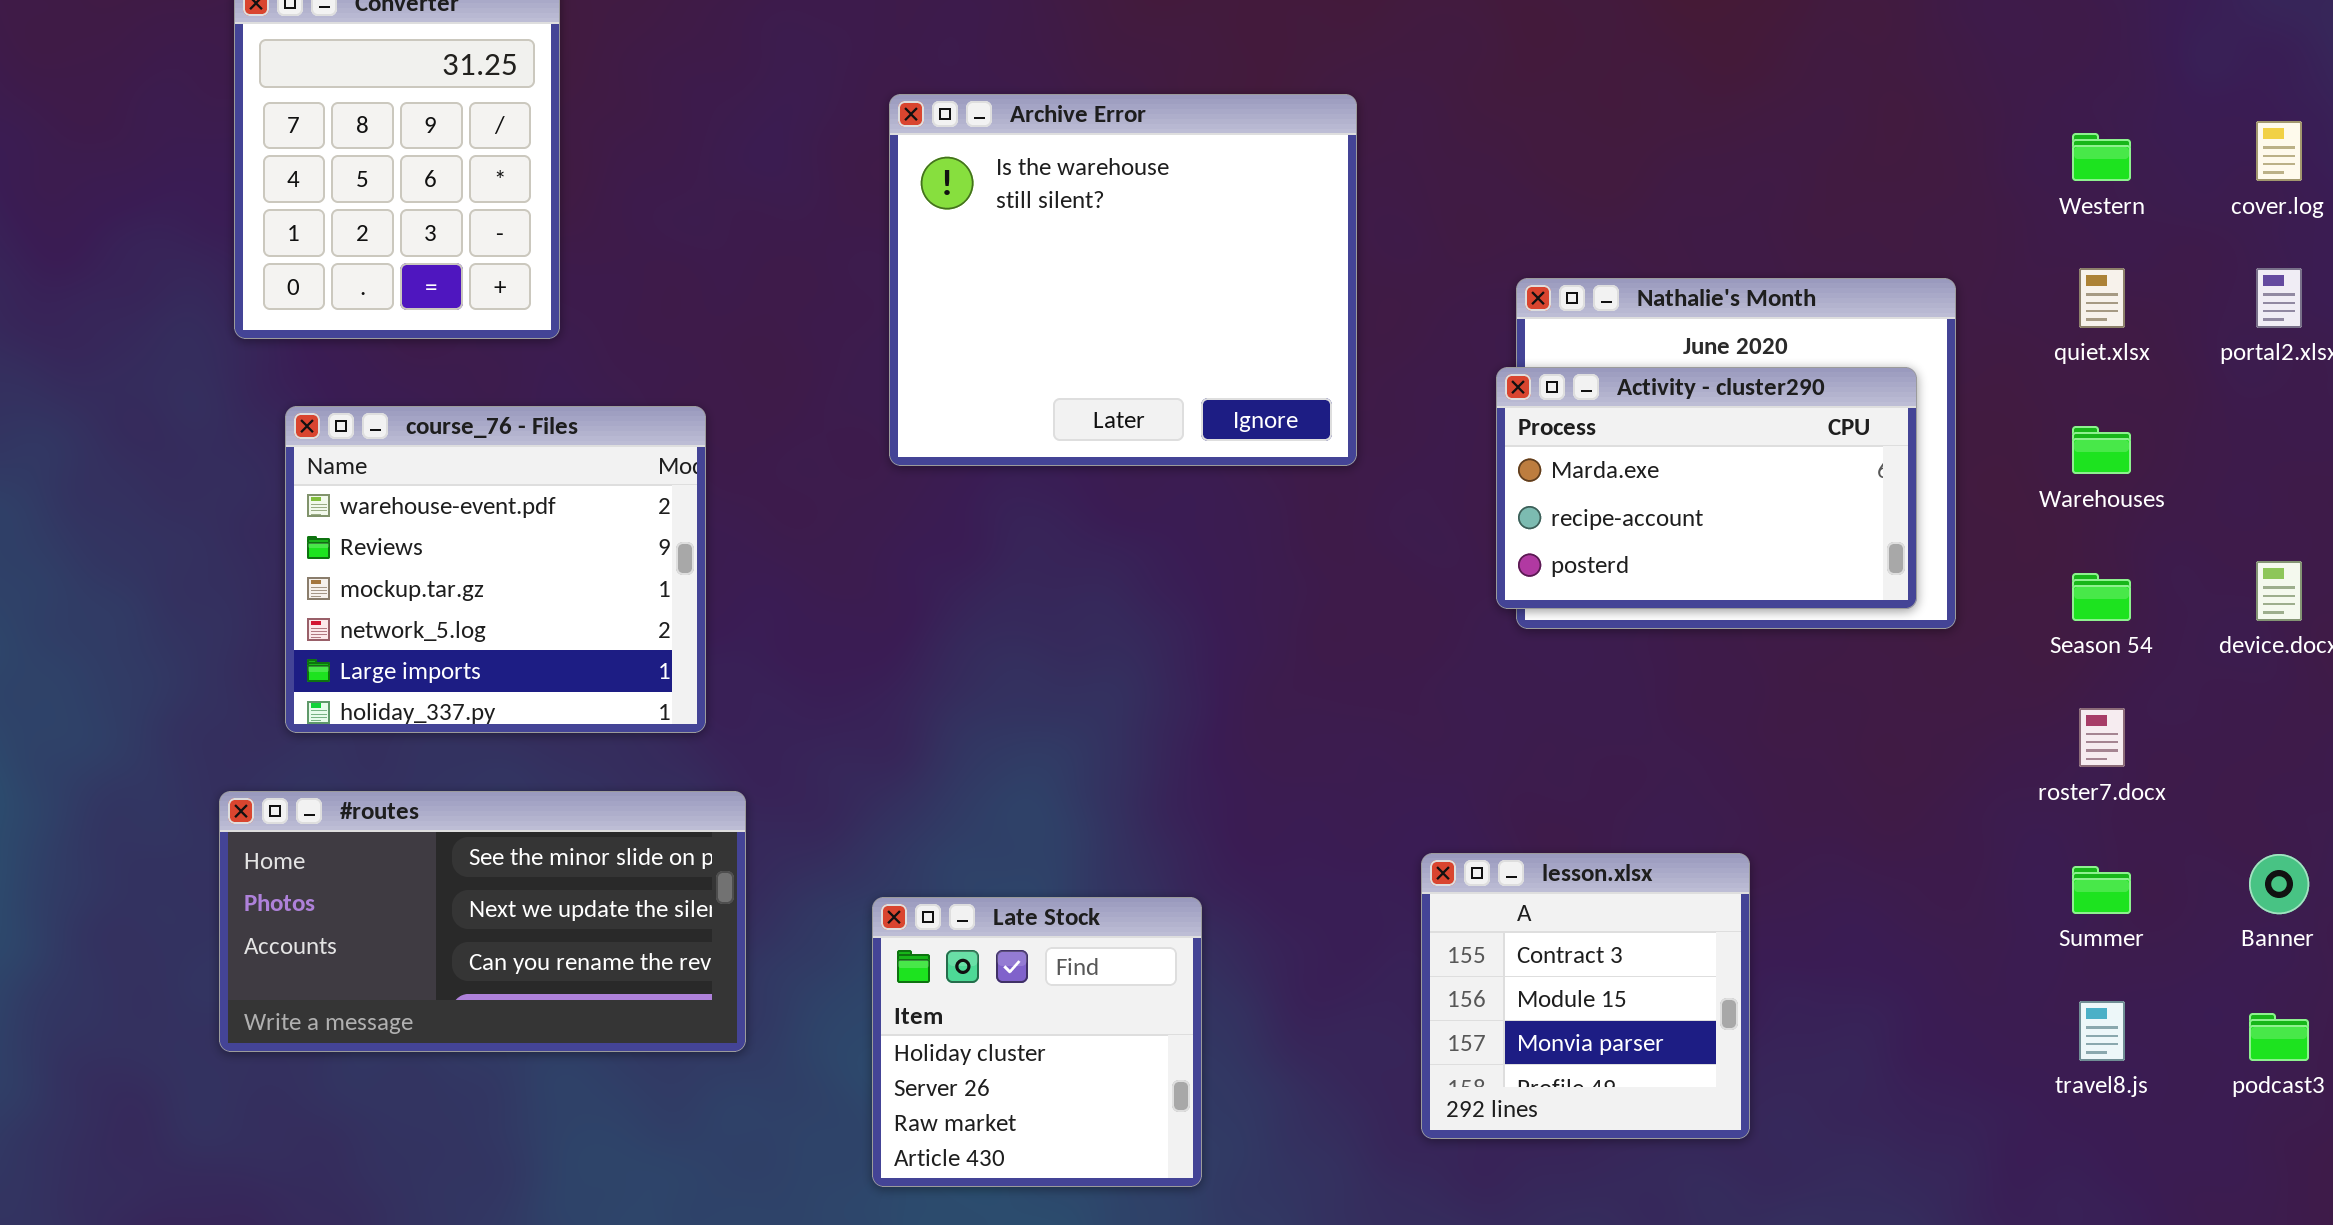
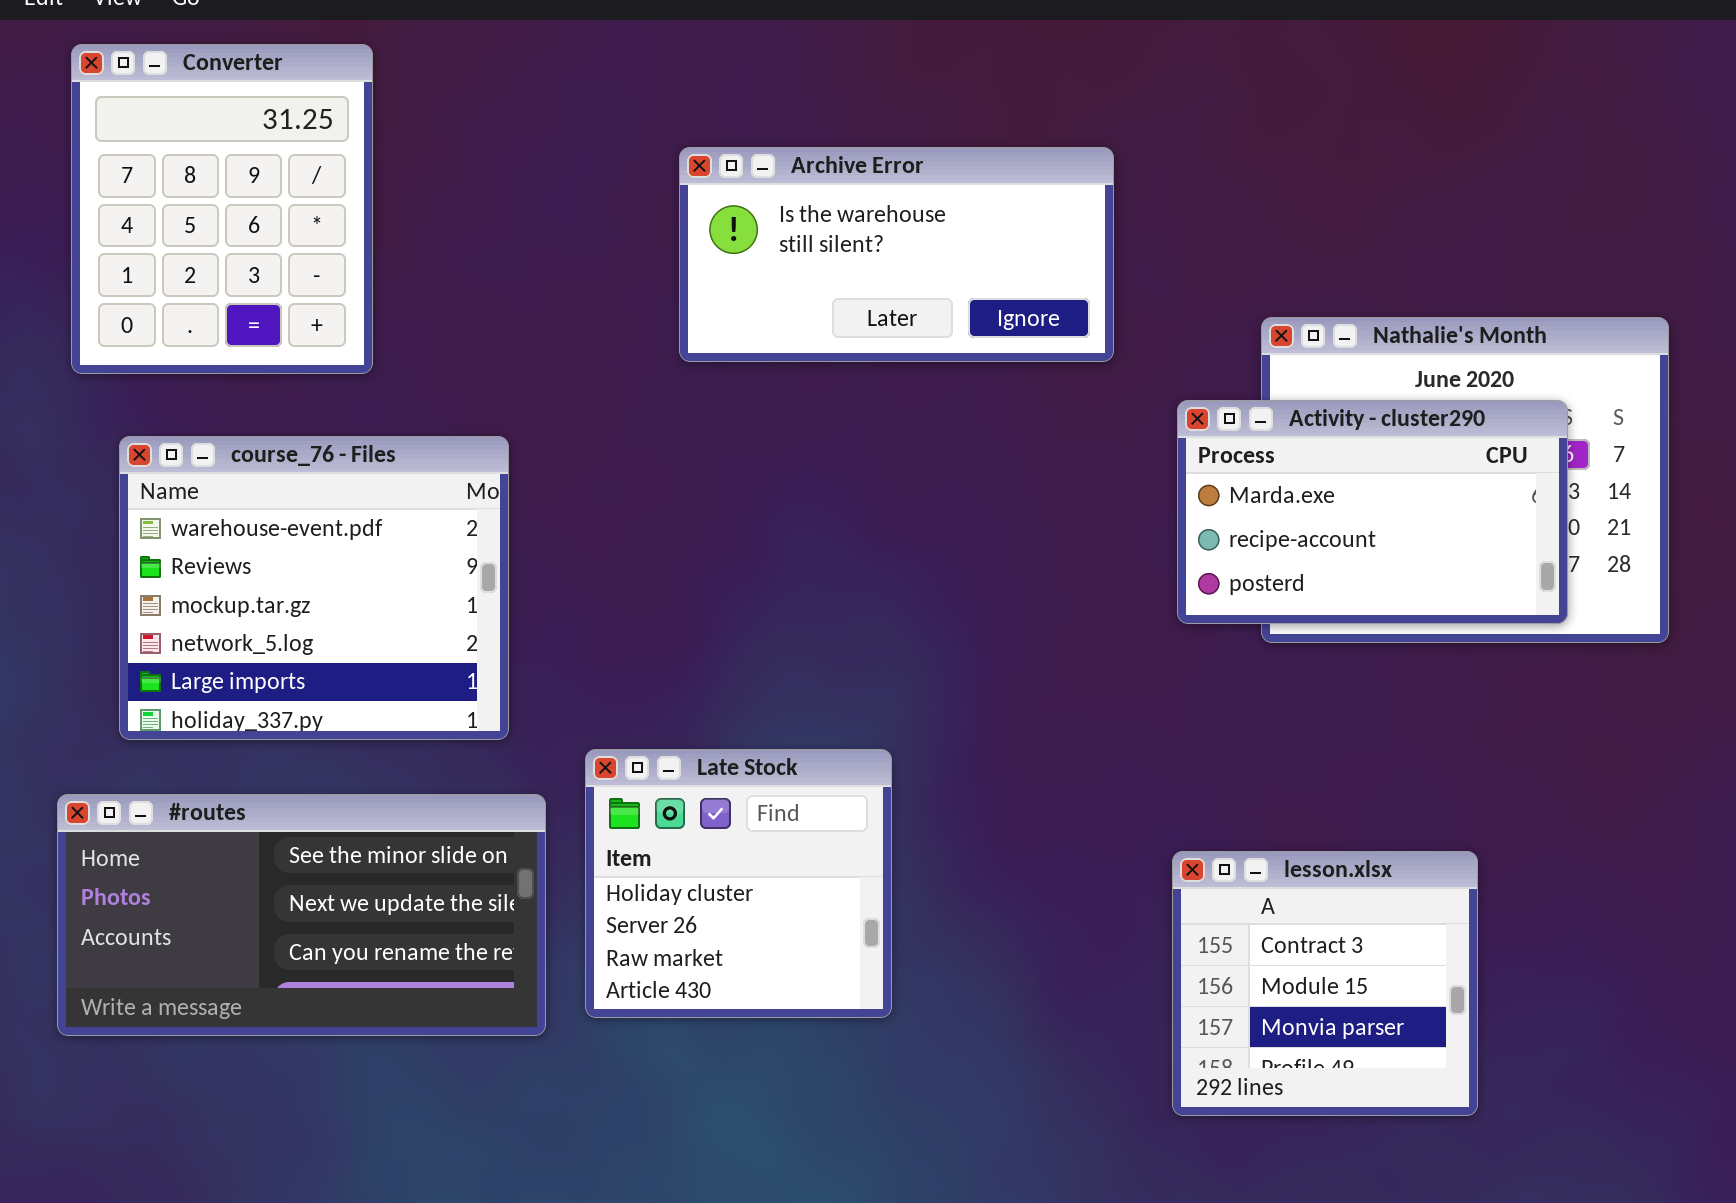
Archive Error: [889,94,1357,466] -> [679,147,1114,362], resized
Activity - cluster290: [1496,367,1917,609] -> [1177,400,1568,624], moved
Late Stock: [872,897,1202,1187] -> [585,749,892,1018], moved

